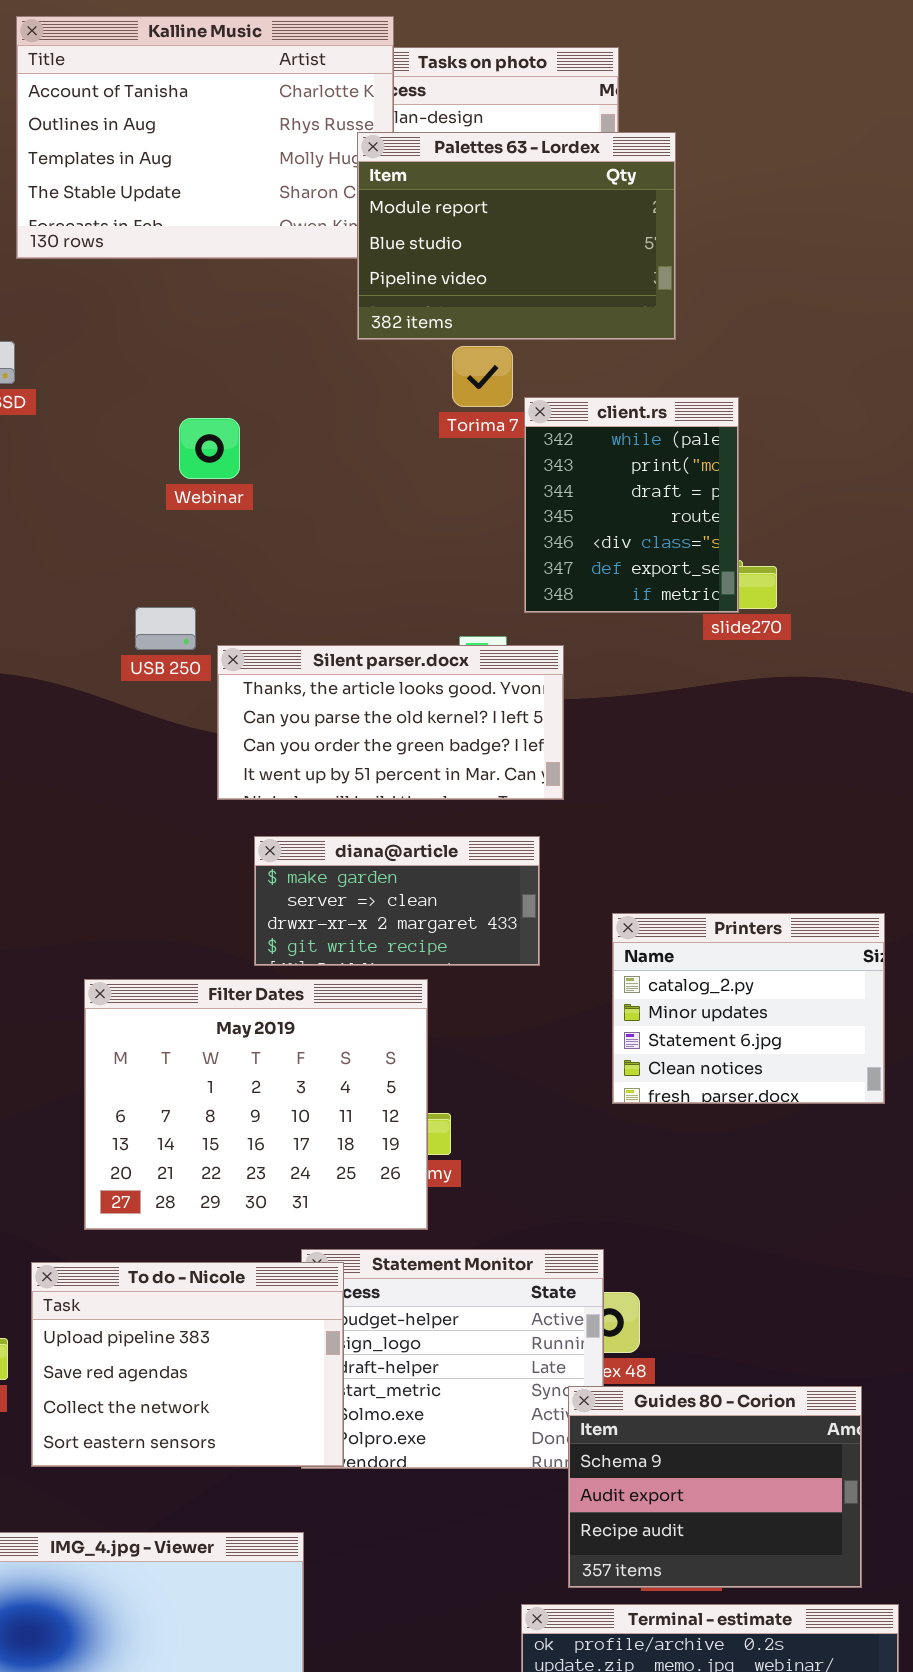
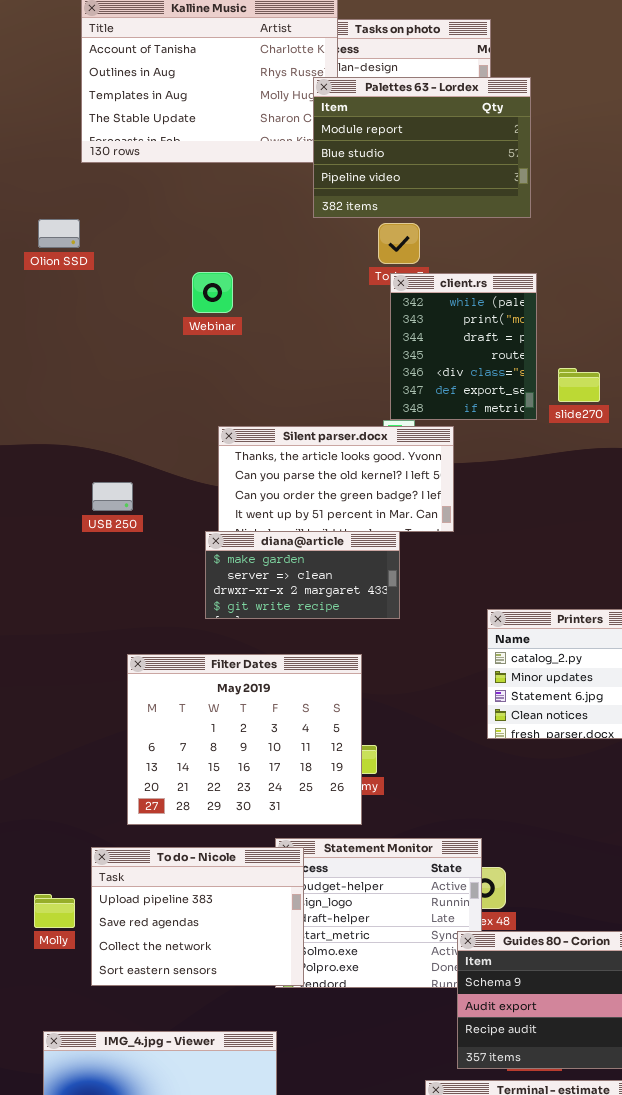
client.rs: [524,397,739,613] -> [390,273,537,420], moved
USB 250: [135,607,196,650] -> [92,482,133,511], moved
diana@article: [254,836,540,966] -> [205,531,400,619], moved

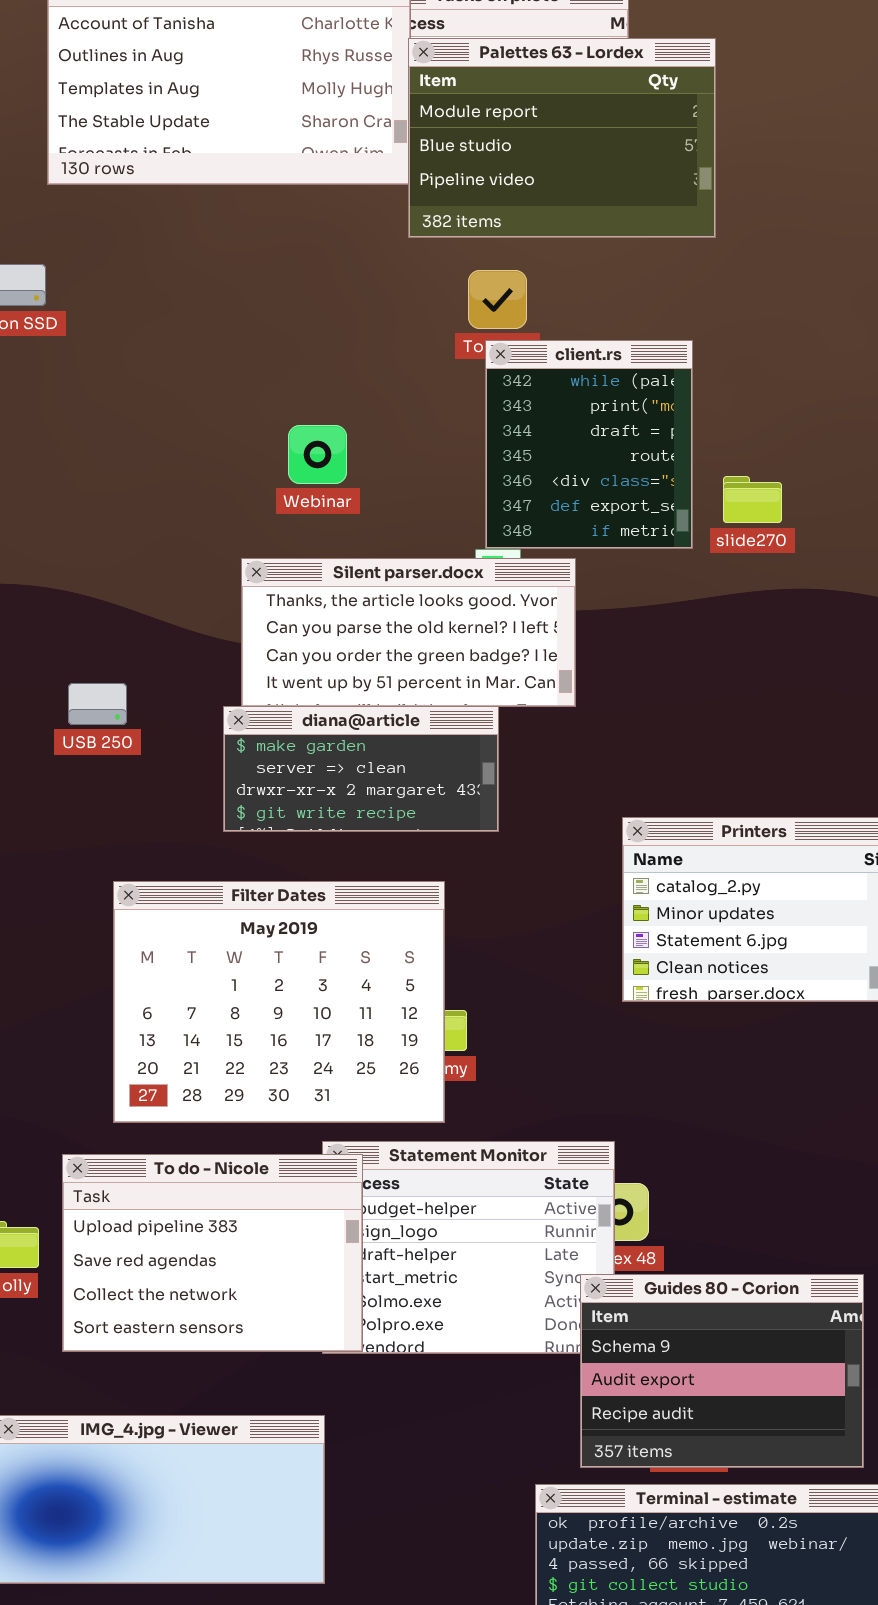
Palettes 63 - Lordex: [313,77,531,218] -> [408,38,716,238], moved
Webinar: [192,272,233,313] -> [288,425,347,484], moved
USB 250: [92,482,133,511] -> [68,683,127,725], moved

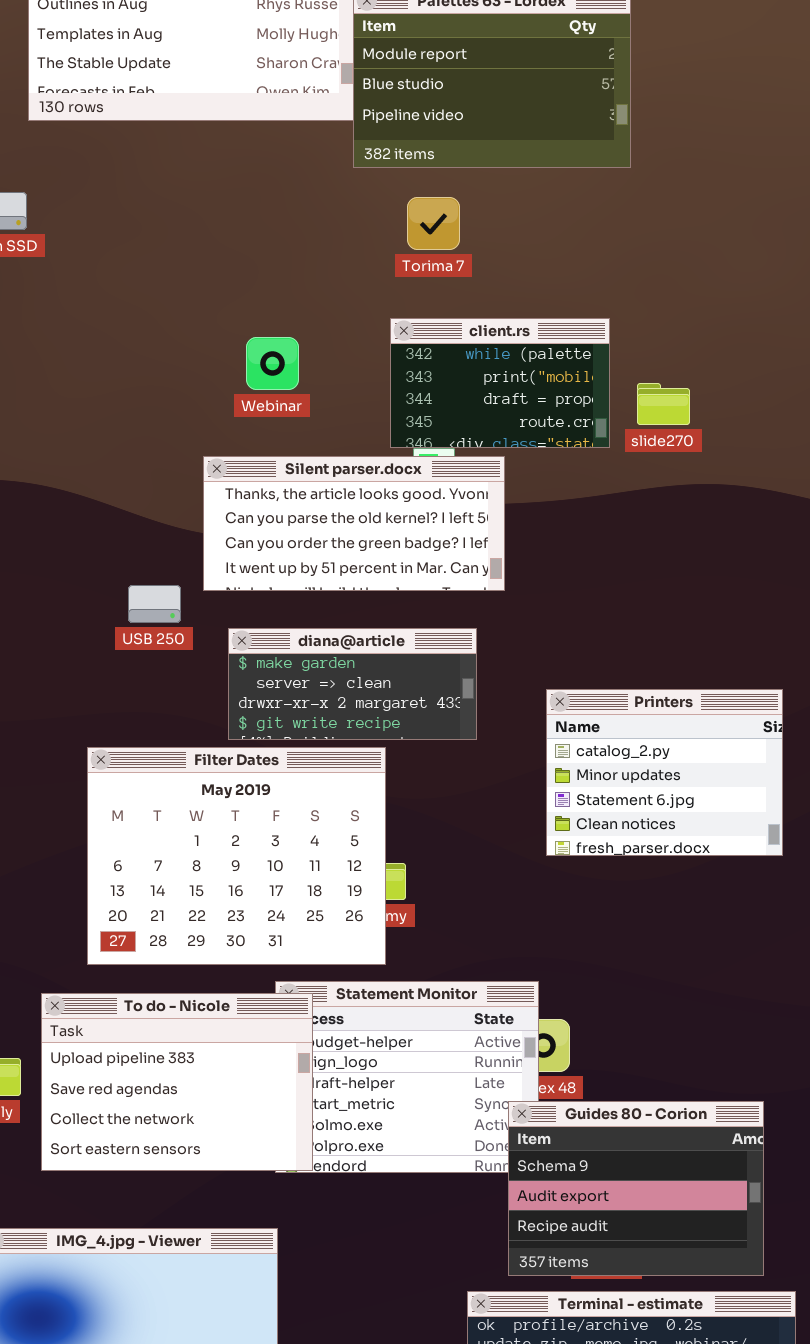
client.rs: [485,340,693,549] -> [390,318,610,448], resized
USB 250: [68,683,127,725] -> [128,585,181,623], moved
diana@article: [223,706,499,832] -> [228,628,477,740], moved

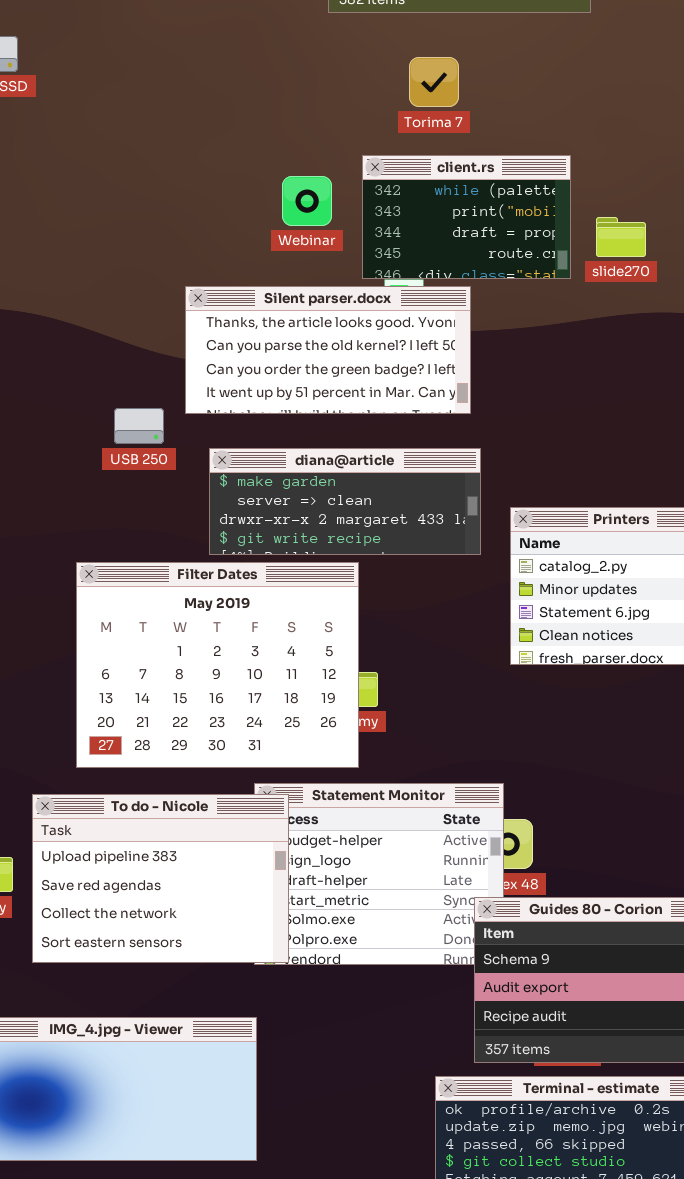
Torima 7: [407,197,460,250] -> [409,57,459,107], moved
Webinar: [246,337,299,390] -> [282,176,332,226], moved
diana@article: [228,628,477,740] -> [209,448,481,555], resized

